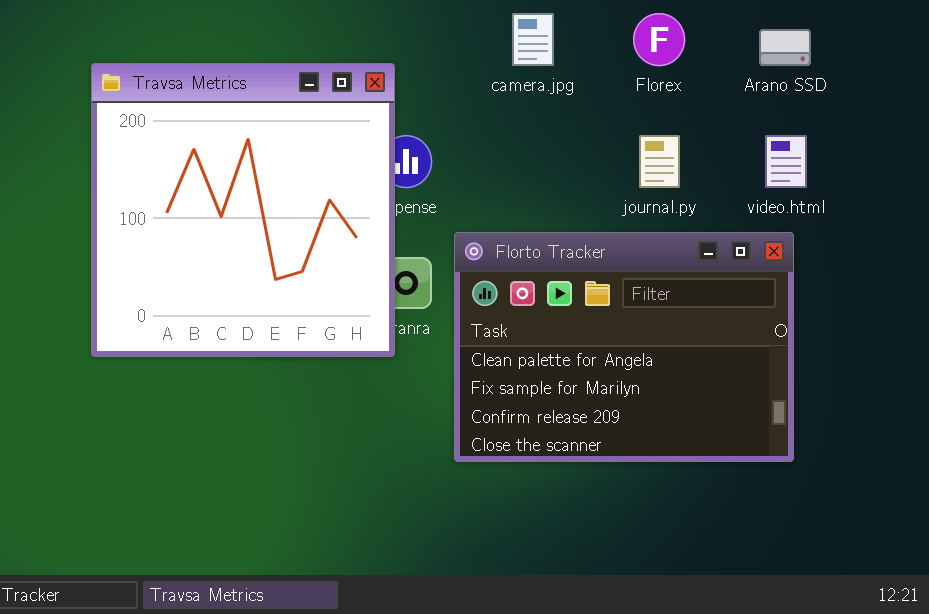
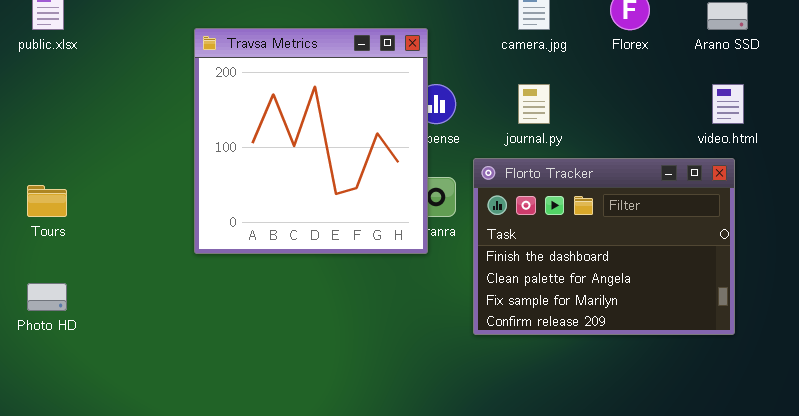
journal.py: [639,135,680,188] -> [518,84,550,124], moved
Florto Tracker: [454,232,794,462] -> [473,158,735,335], scrolled up 1 row

